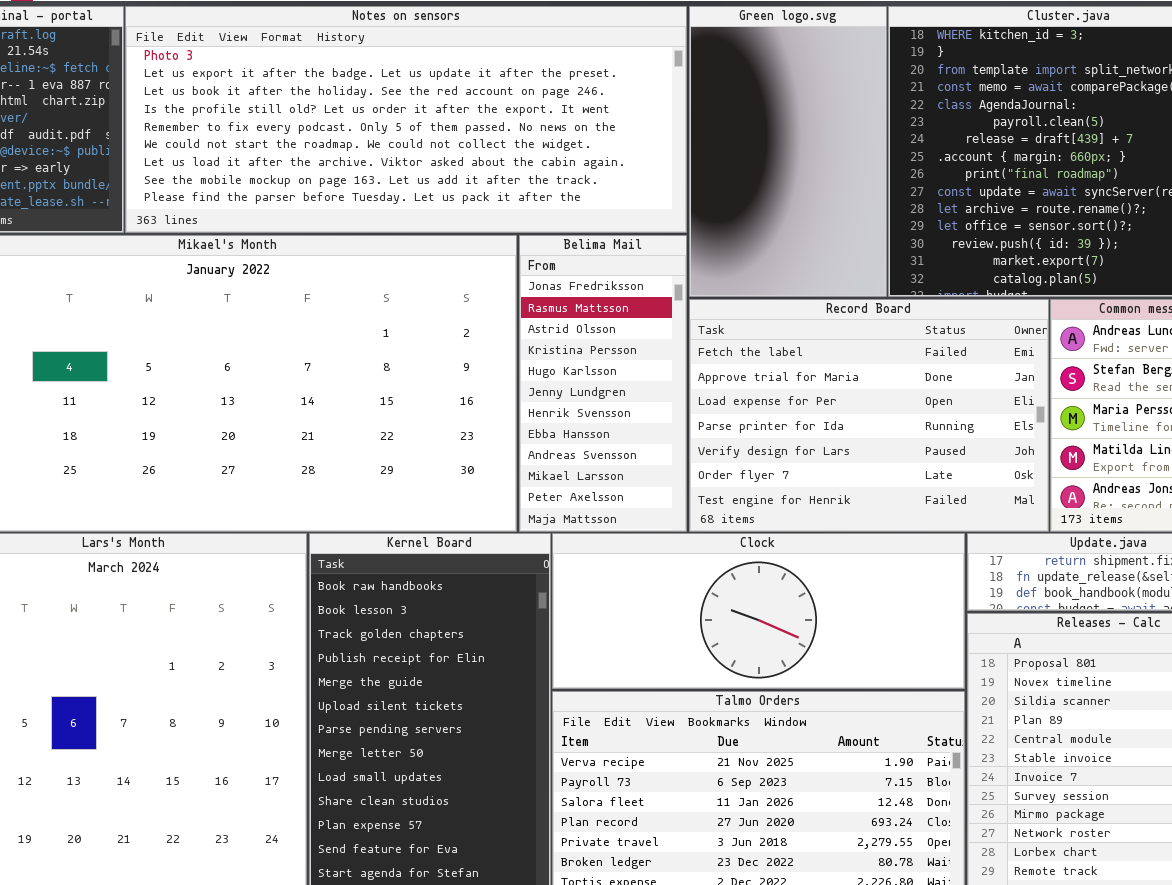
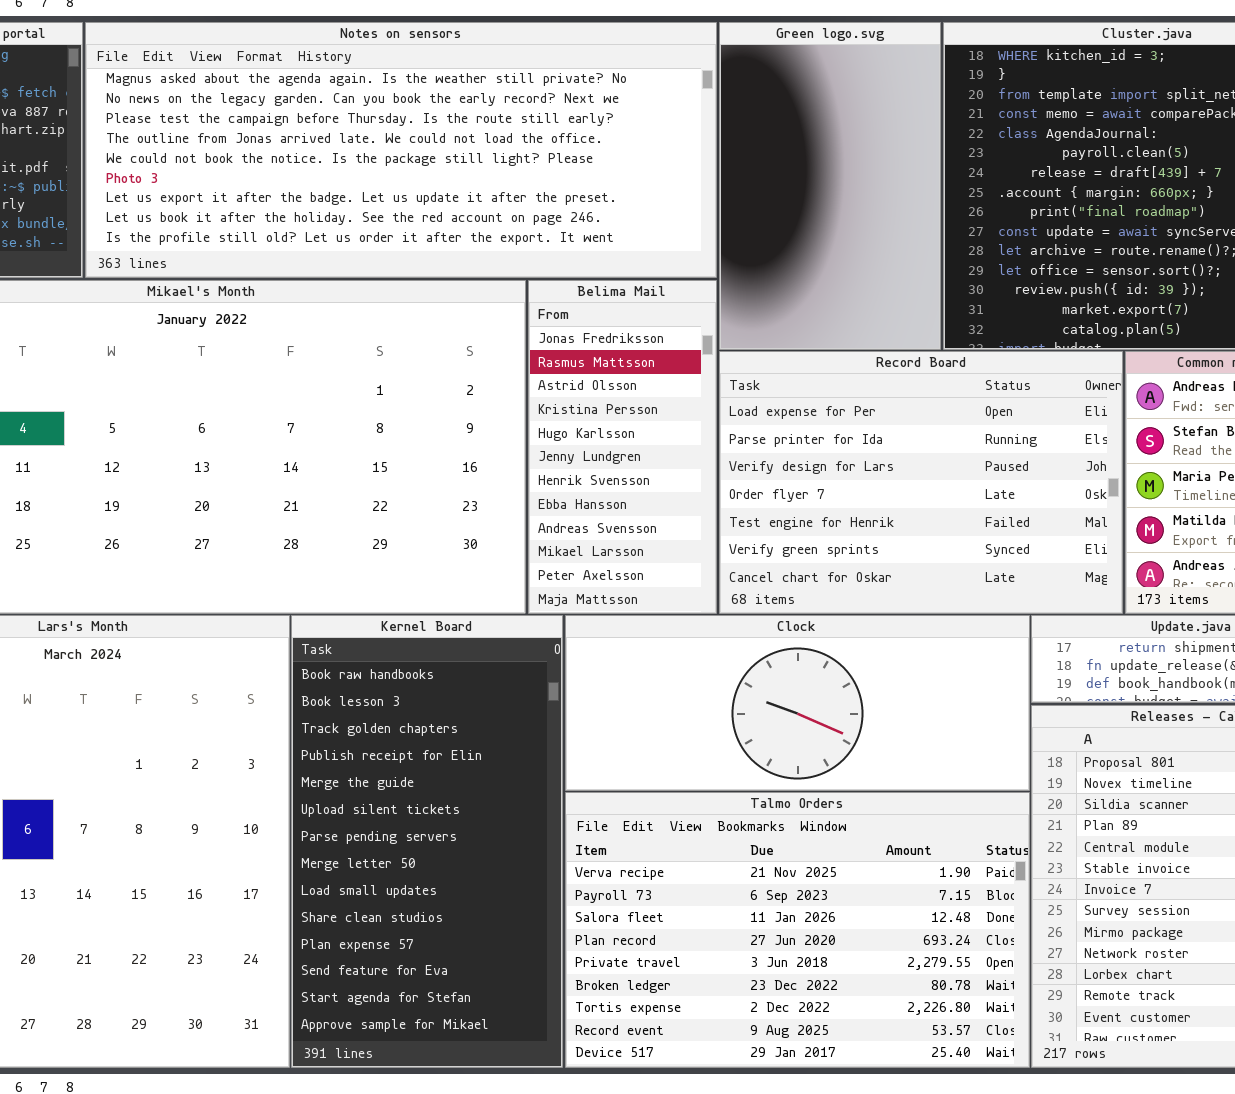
Notes on sensors: [125,6,687,233] -> [85,22,717,278], scrolled up 5 rows
Record Board: [689,299,1049,532] -> [719,351,1123,614], scrolled down 2 rows

